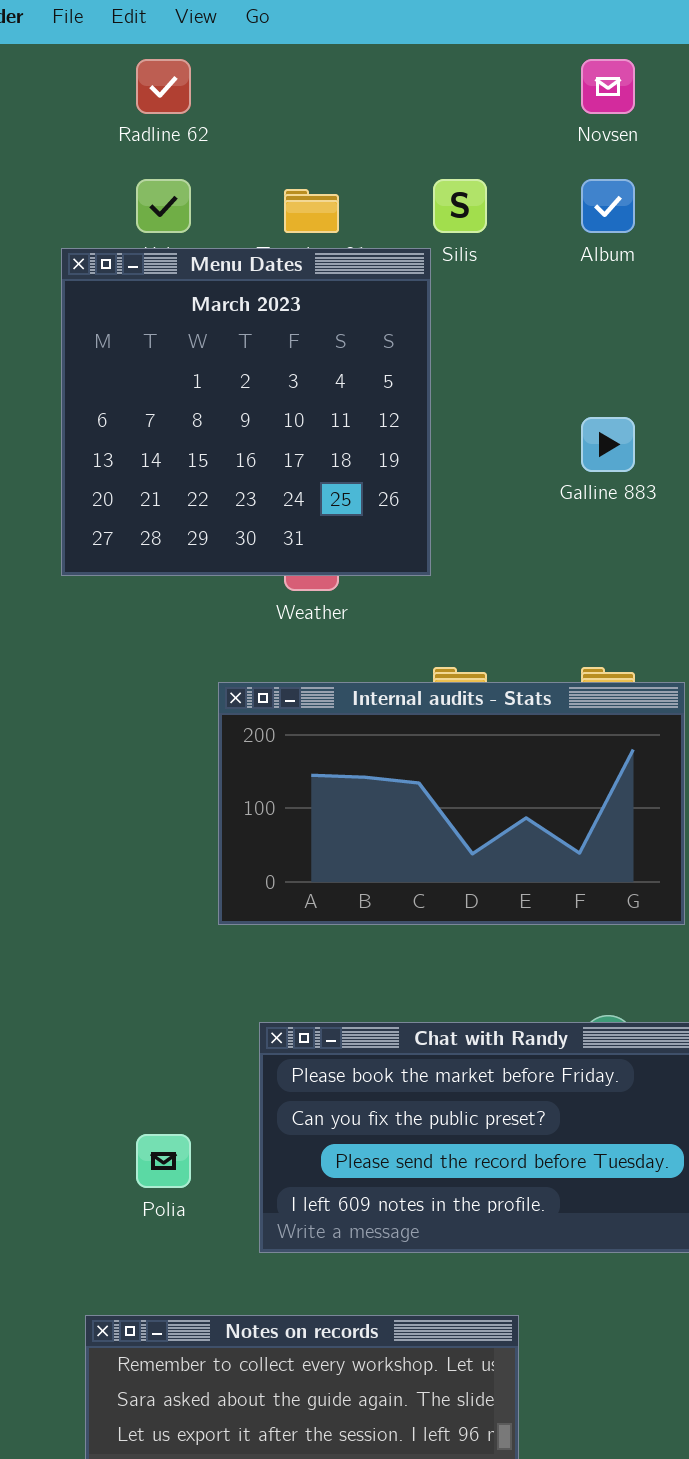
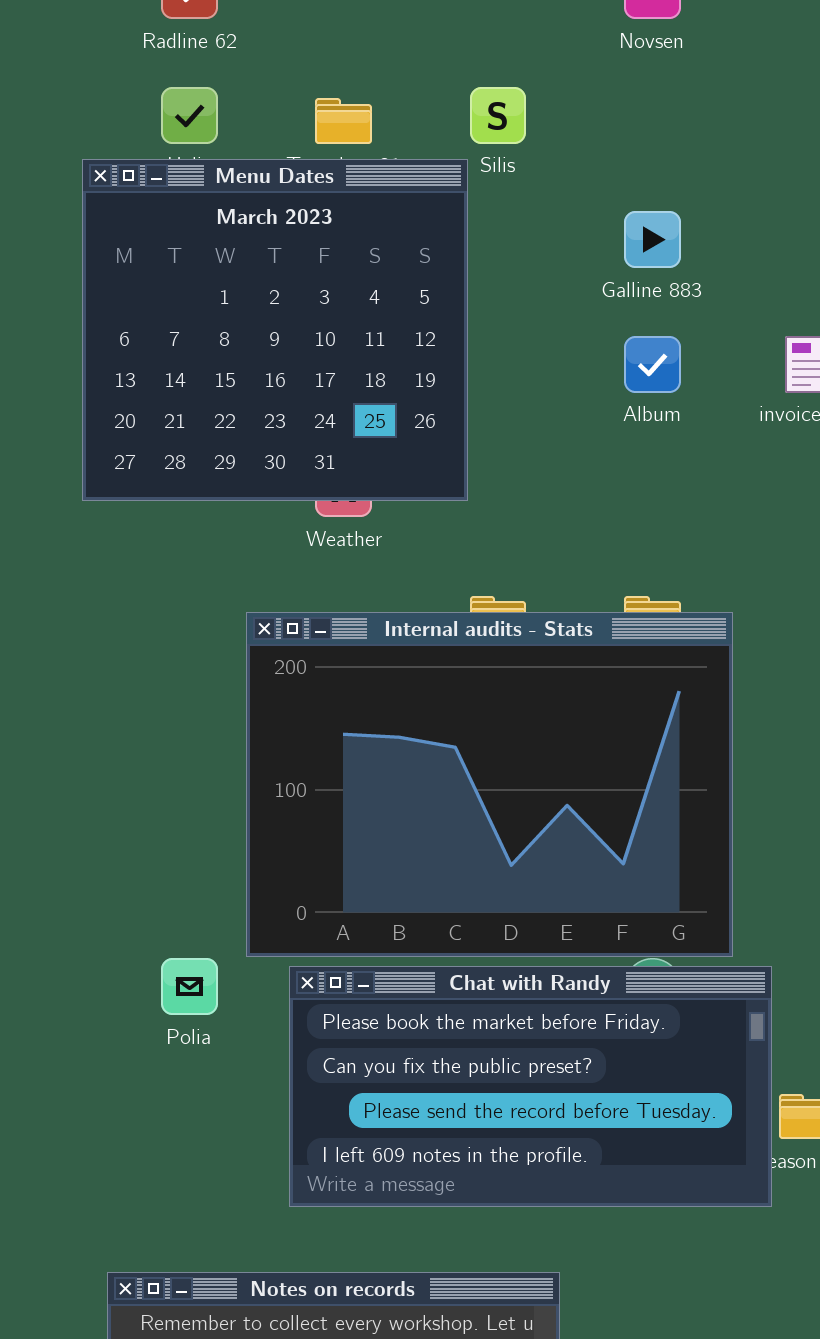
Album: [581,179,635,233] -> [624,336,681,393], moved
Galline 883: [581,417,635,472] -> [624,211,681,268], moved
Internal audits - Stats: [218,682,685,925] -> [246,612,733,957], resized
Polia: [136,1134,191,1188] -> [161,958,218,1015], moved

